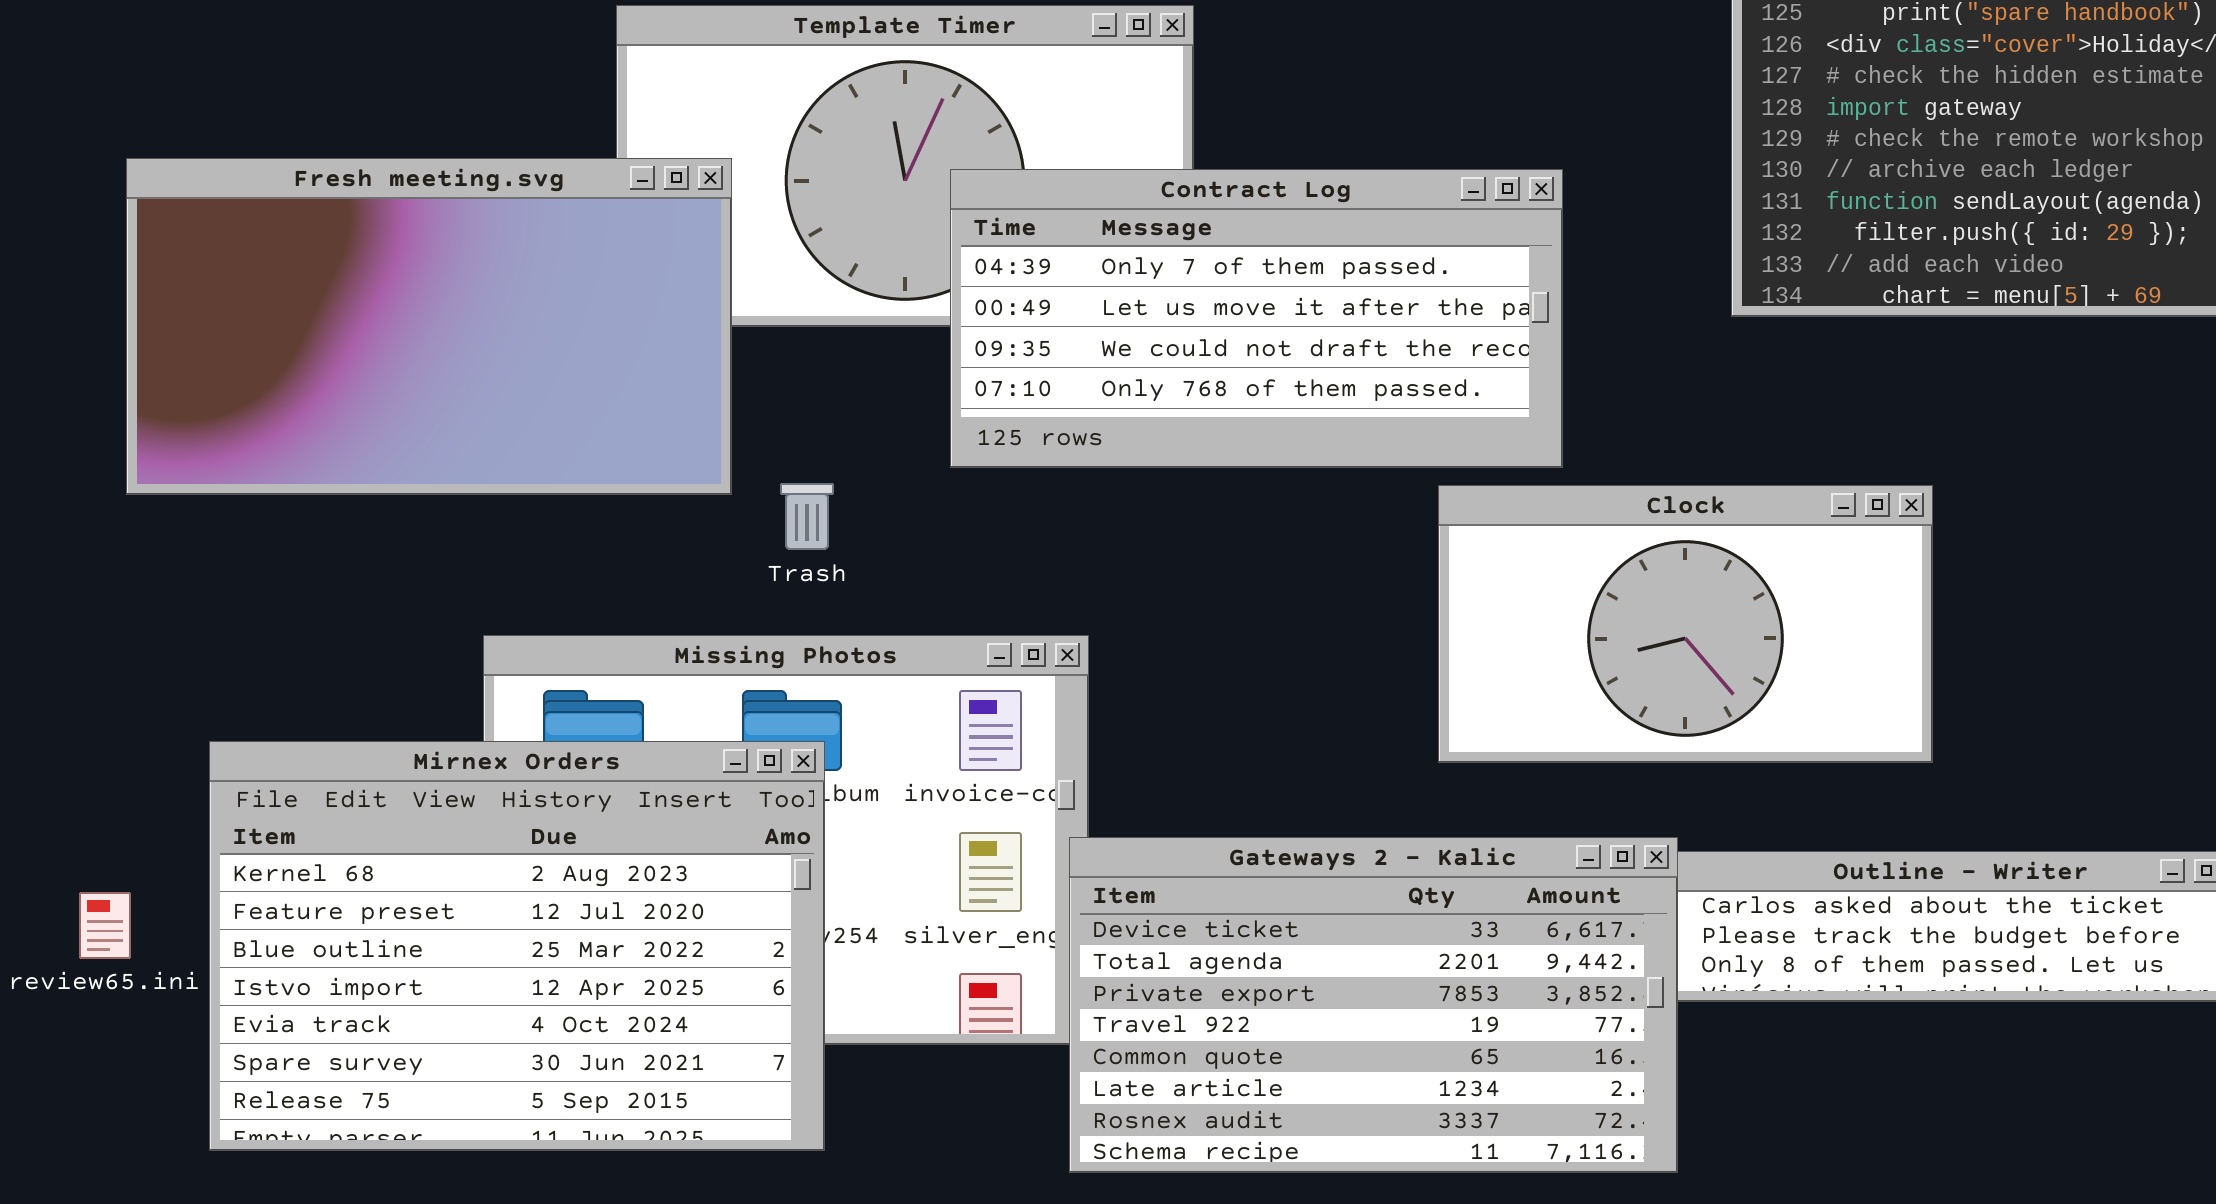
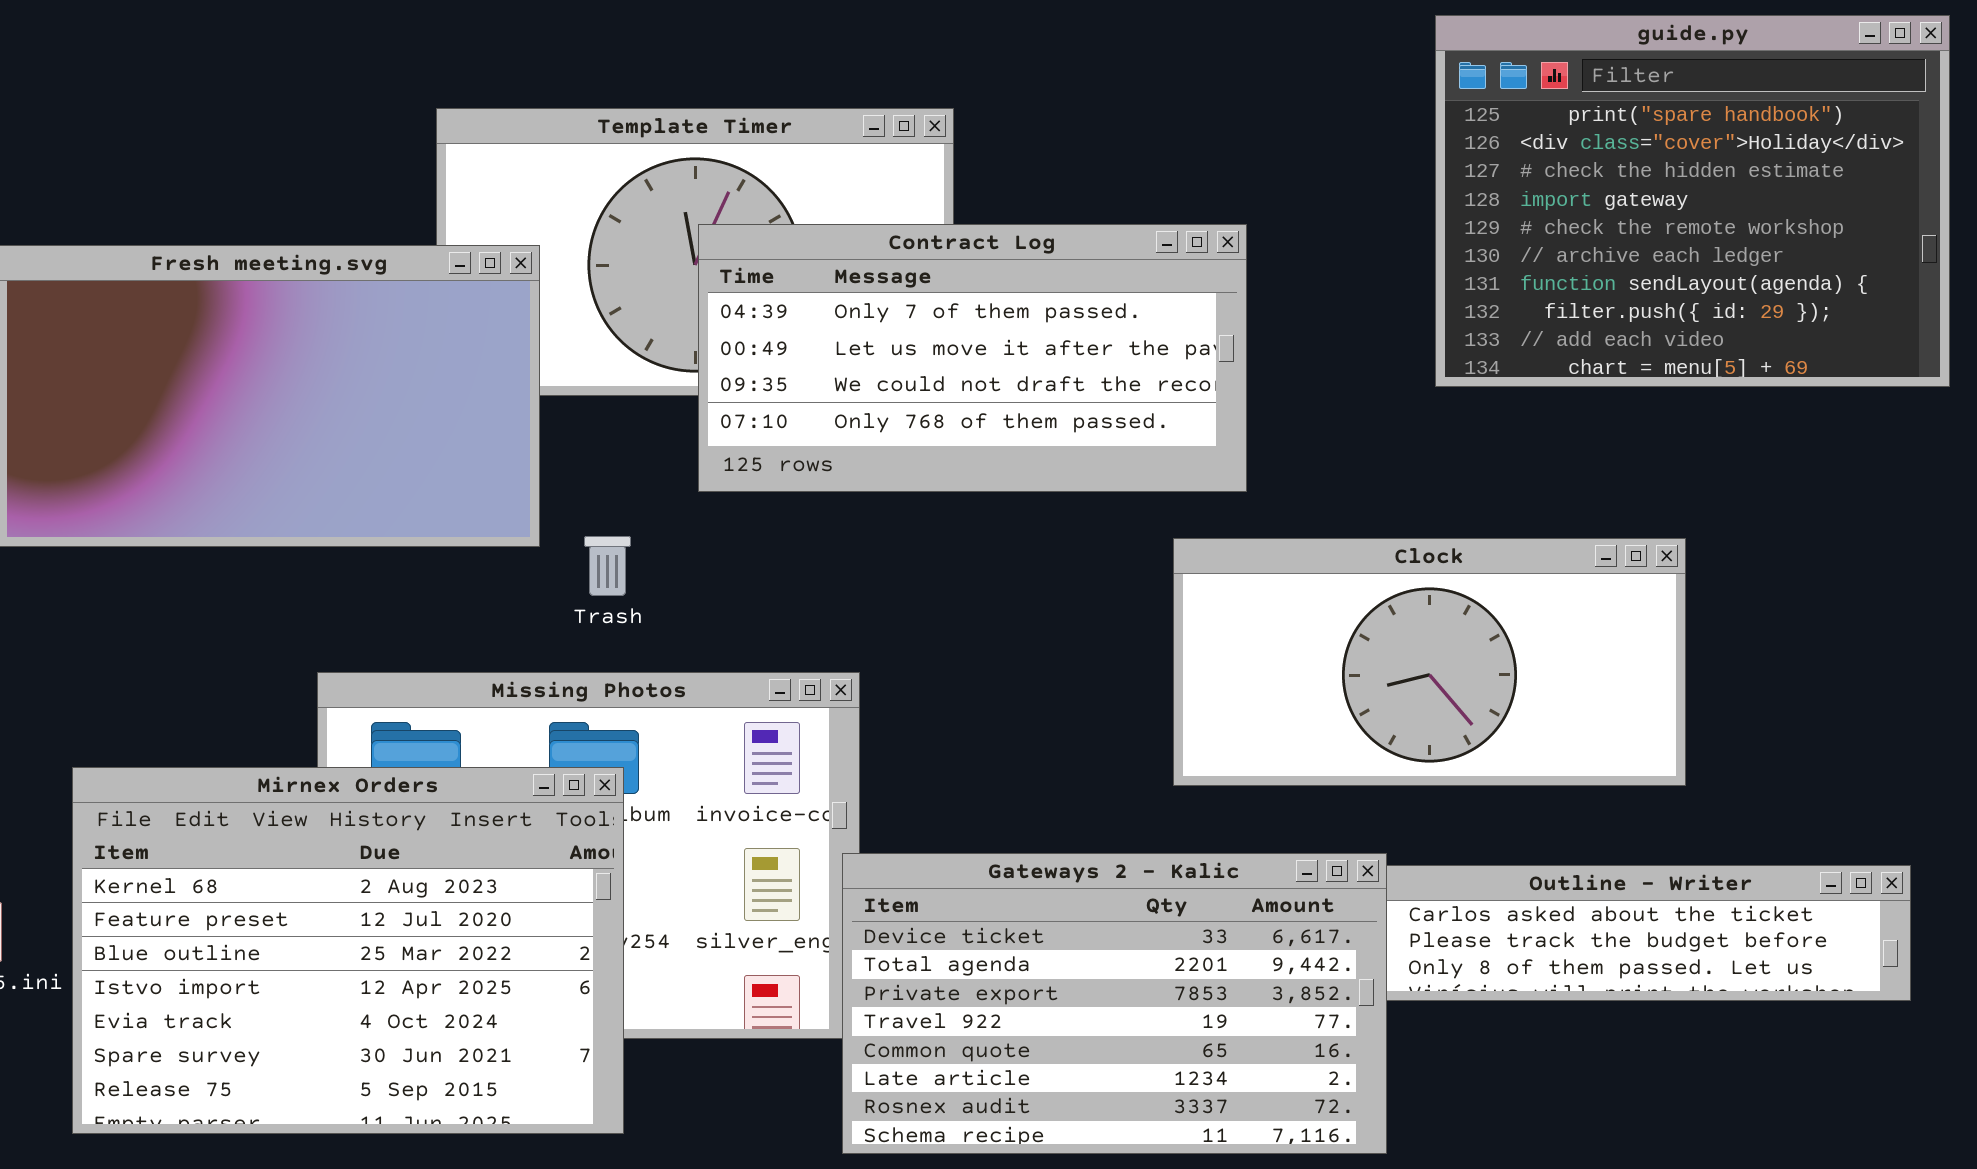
Contract Log: [950,169,1563,468] -> [698,224,1247,492], moved
Clock: [1438,485,1933,763] -> [1173,538,1686,786], resized

